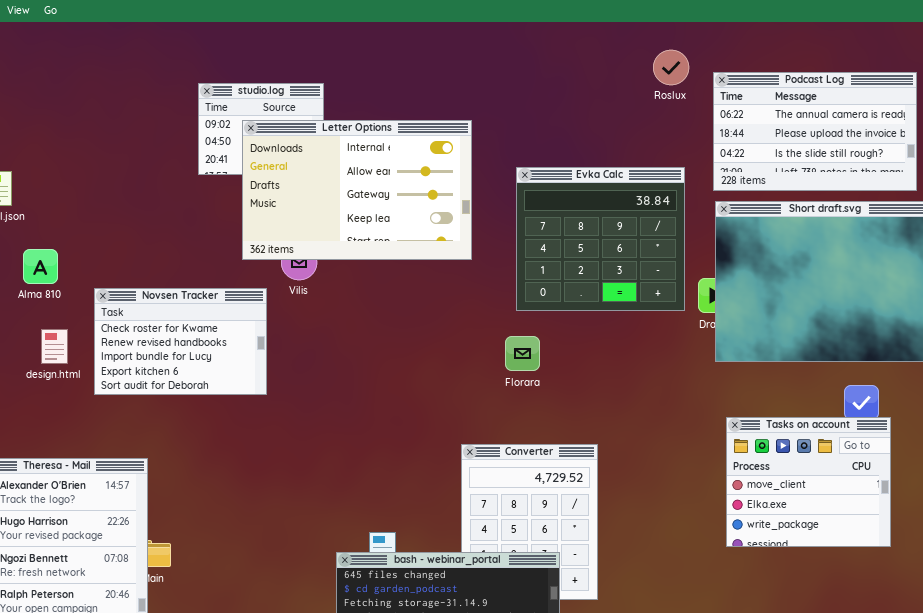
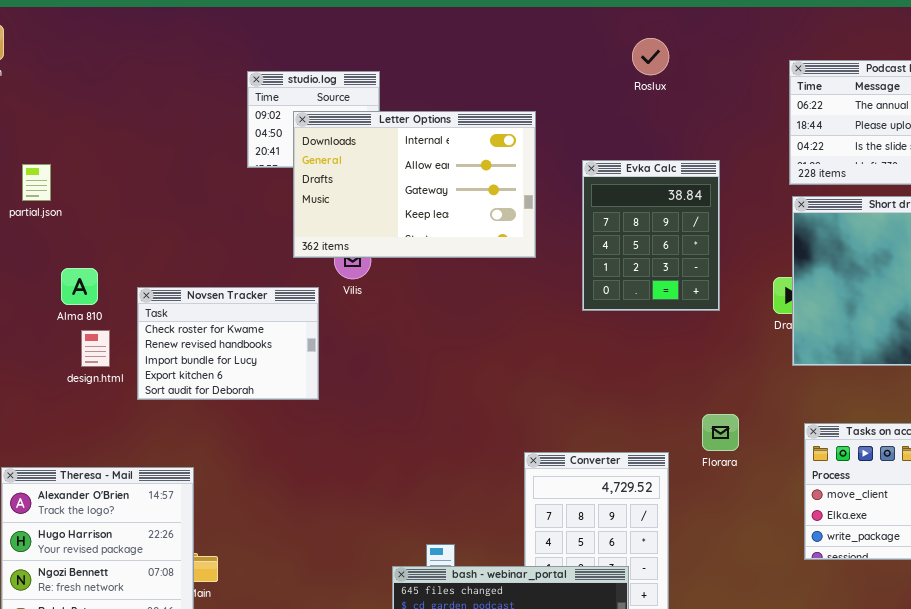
Roslux: [653,50,689,85] -> [632,38,669,75], moved
Evka Calc: [516,167,685,311] -> [582,160,720,311], resized
Alma 810: [23,249,58,284] -> [61,268,98,305], moved
Florara: [505,336,540,371] -> [702,414,739,451], moved

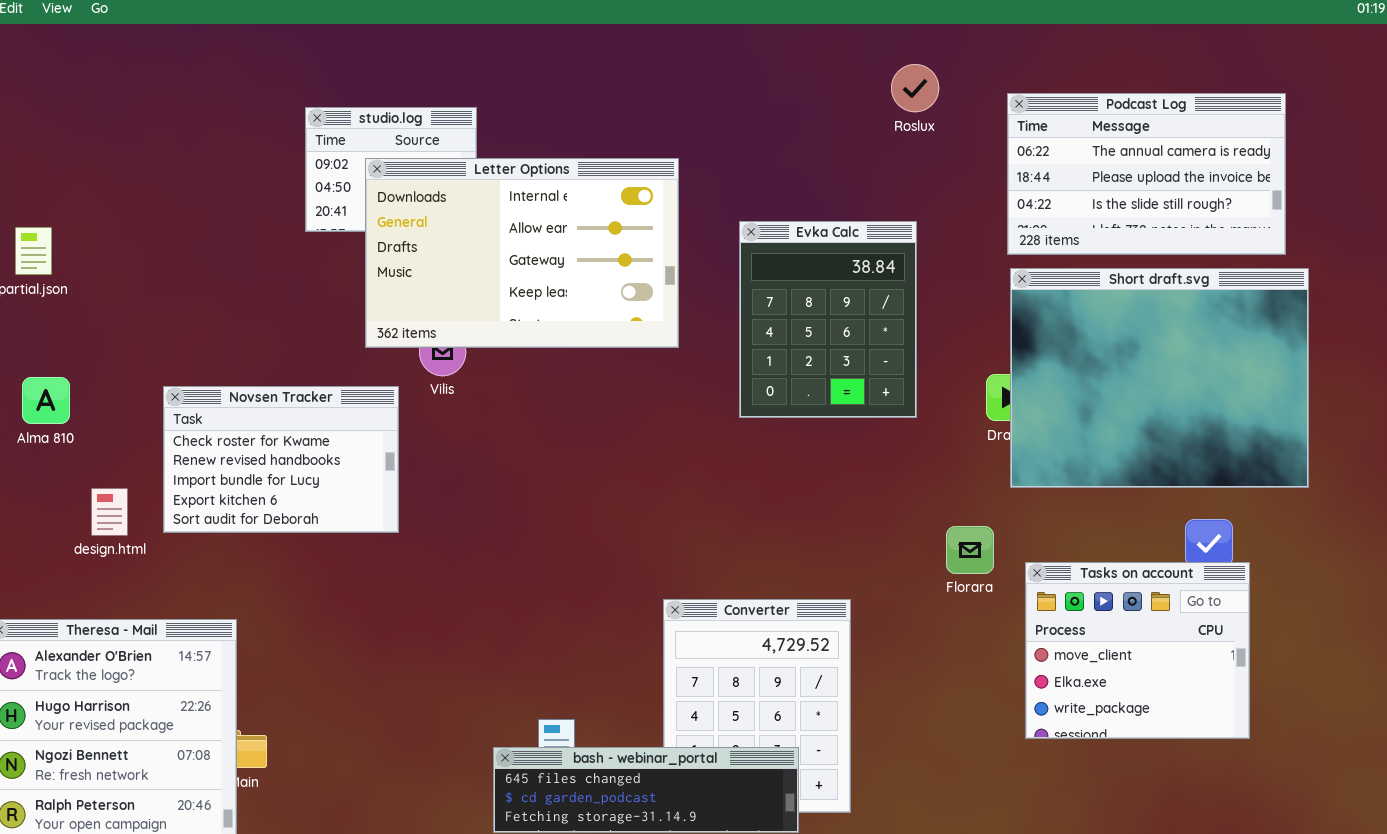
Roslux: [632,38,669,75] -> [891,64,939,112], moved
Alma 810: [61,268,98,305] -> [22,377,70,424], moved
design.html: [81,330,110,367] -> [91,488,128,536], moved
Florara: [702,414,739,451] -> [946,526,994,574], moved

